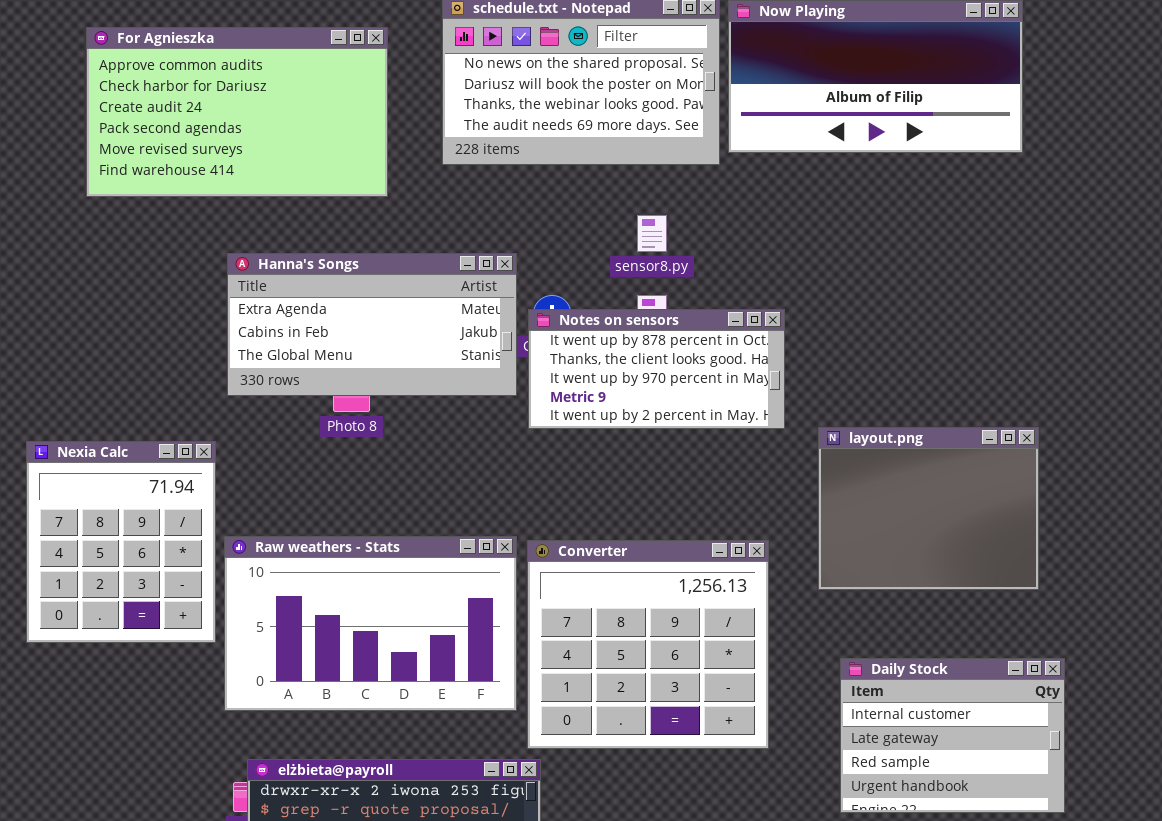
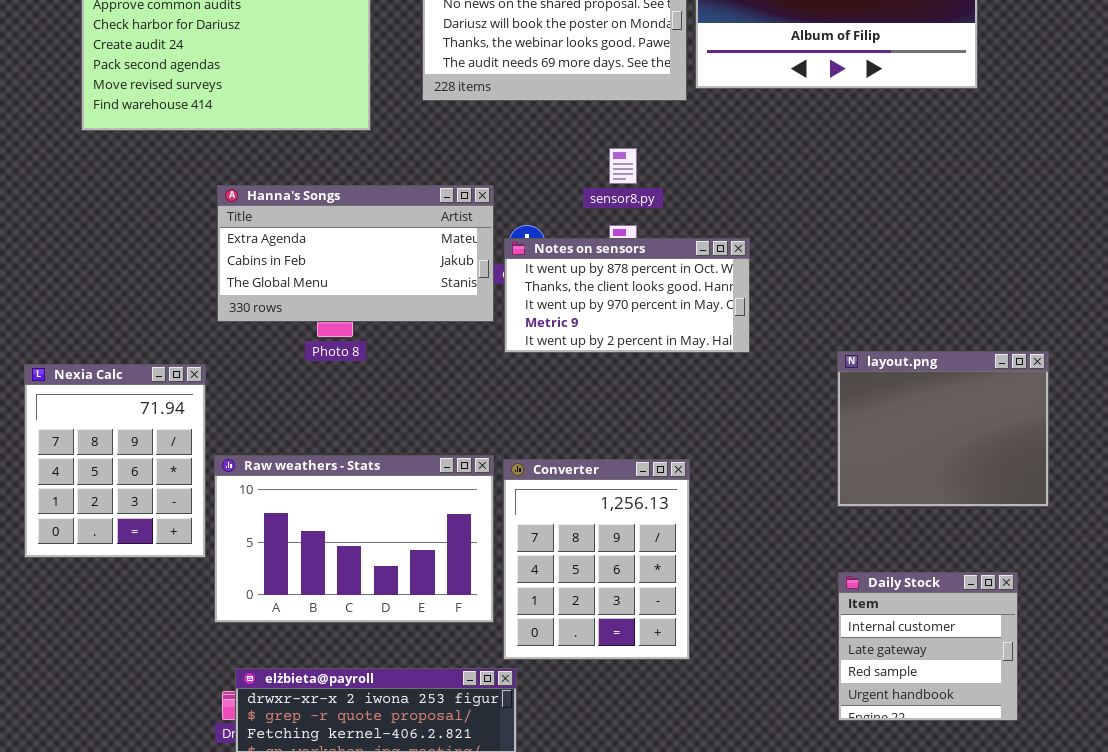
layout.png: [818,427,1039,590] -> [837,351,1049,507], moved
Converter: [527,540,769,749] -> [503,459,690,660], resized
Daily Stock: [840,658,1065,813] -> [838,572,1018,721], resized

